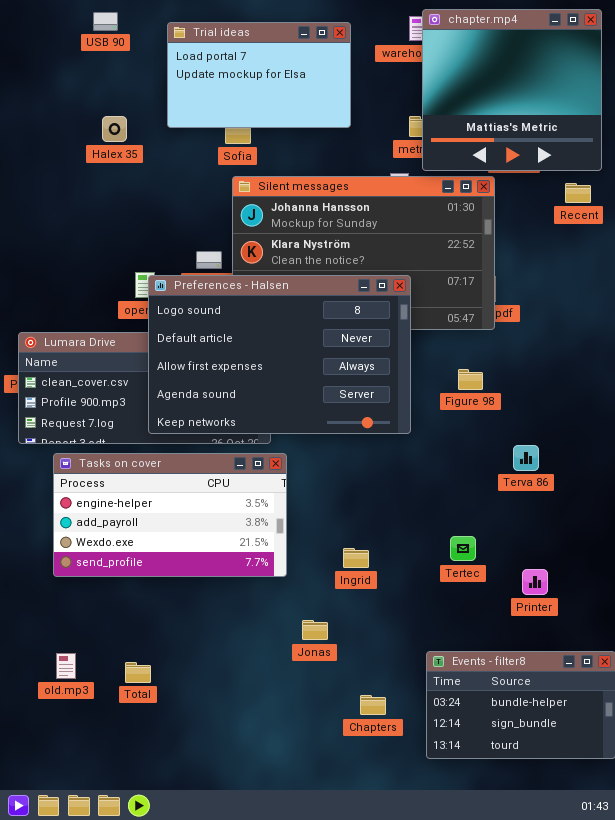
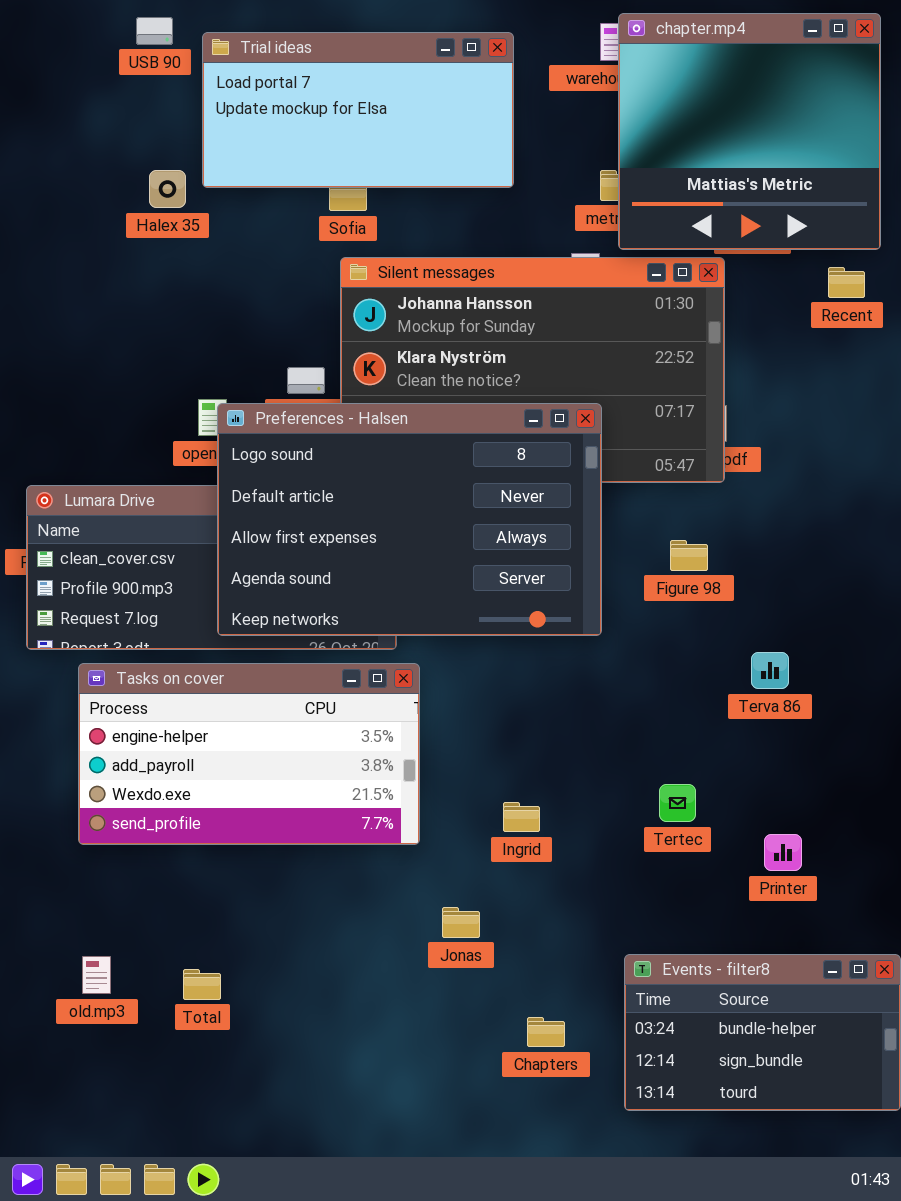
Trial ideas: [167,22,351,128] -> [202,32,514,188], resized

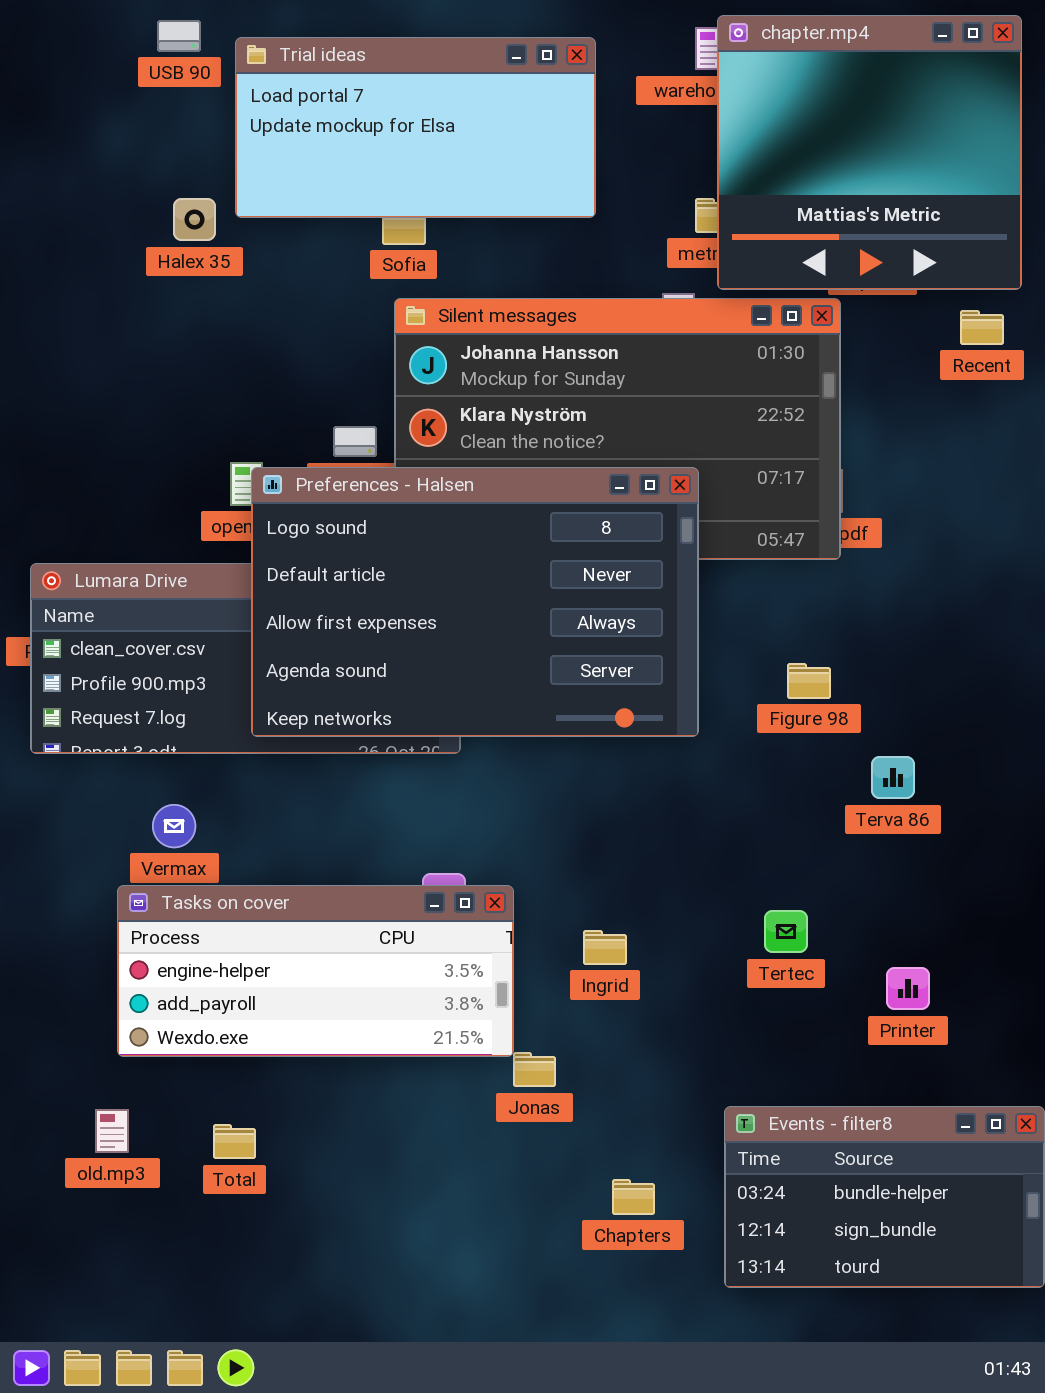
Figure 98: [670,540,708,571] -> [787,663,831,699], moved
Tasks on cover: [78,663,420,845] -> [117,885,514,1057], moved, resized

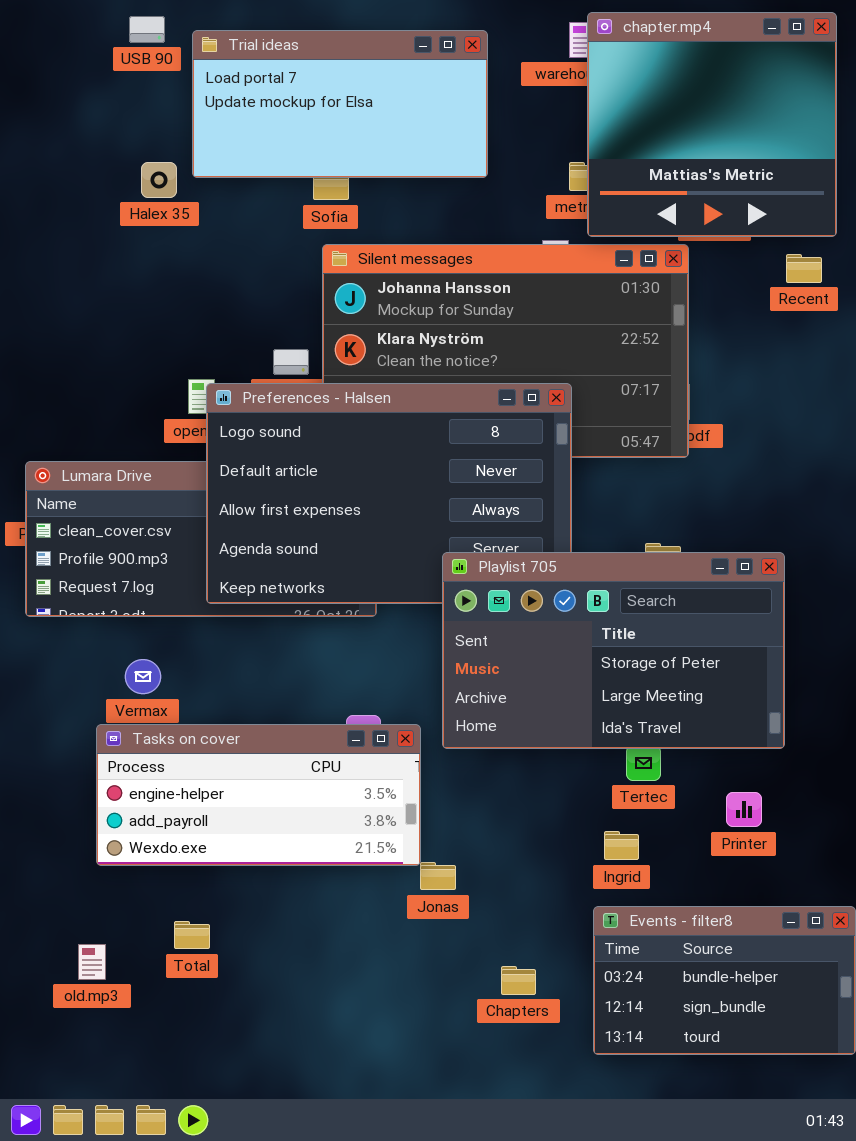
Playlist 705: none -> [442,552,785,749], opened
Ingrid: [583,930,627,965] -> [604,831,639,860], moved
old.mp3: [95,1109,129,1153] -> [78,944,106,980], moved

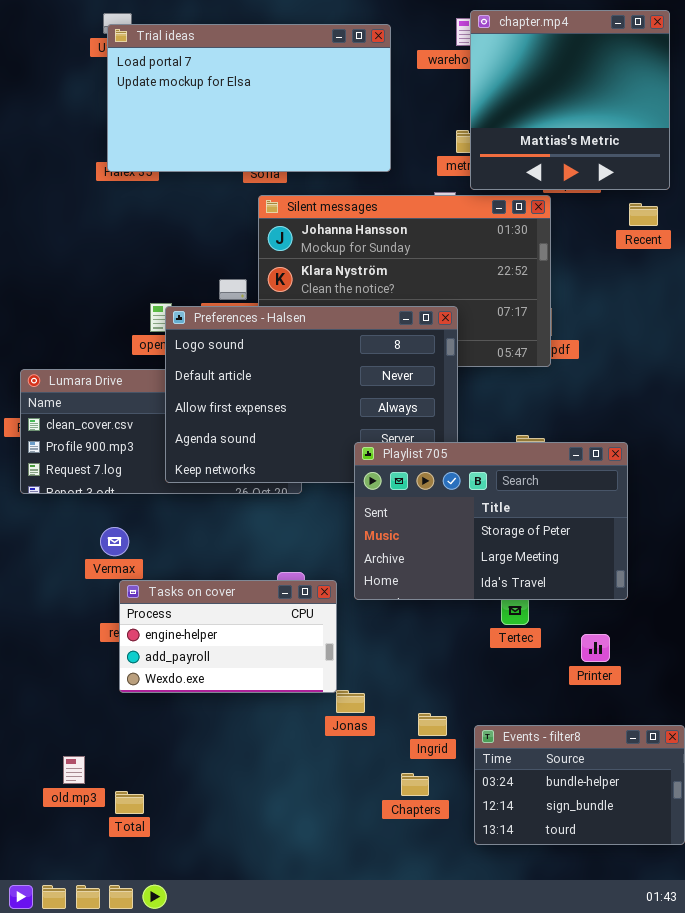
Trial ideas: [192,30,488,178] -> [107,24,391,172], resized
Tasks on cover: [96,724,421,866] -> [119,580,337,693], resized
Ingrid: [604,831,639,860] -> [418,713,447,736], moved
Total: [174,921,210,949] -> [115,791,144,814], moved

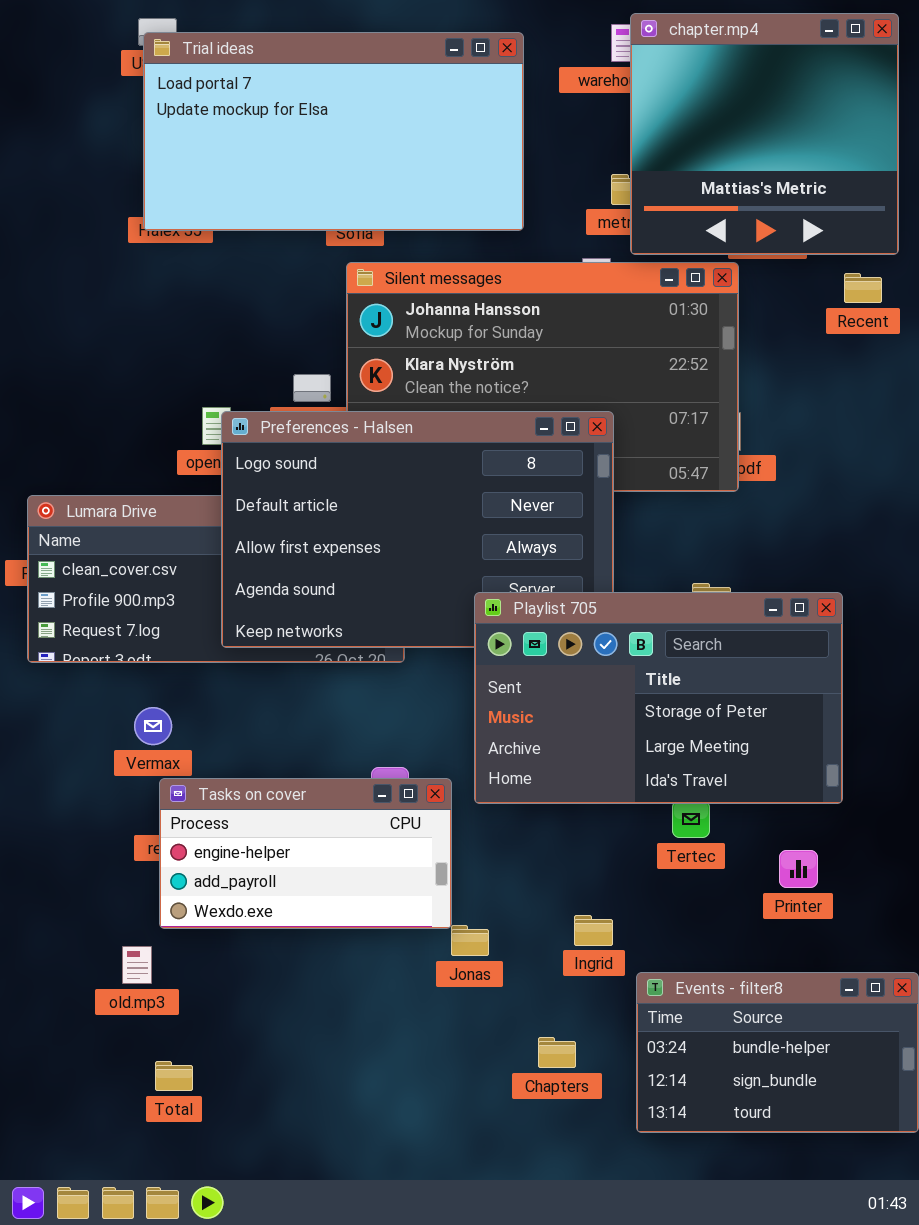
Ingrid: [418,713,447,736] -> [574,915,613,946], moved
old.mp3: [63,756,85,784] -> [122,946,152,984], moved

